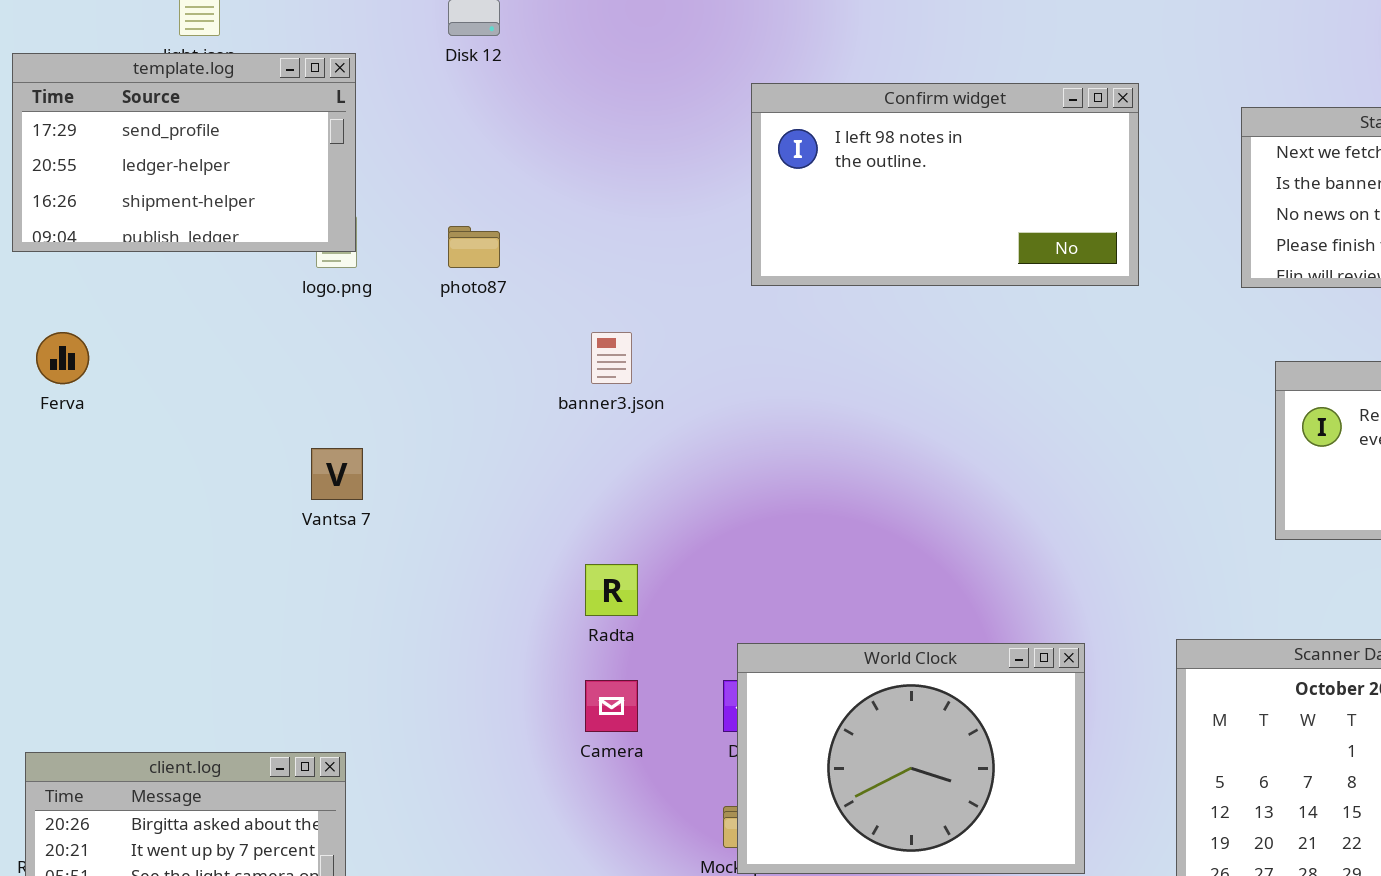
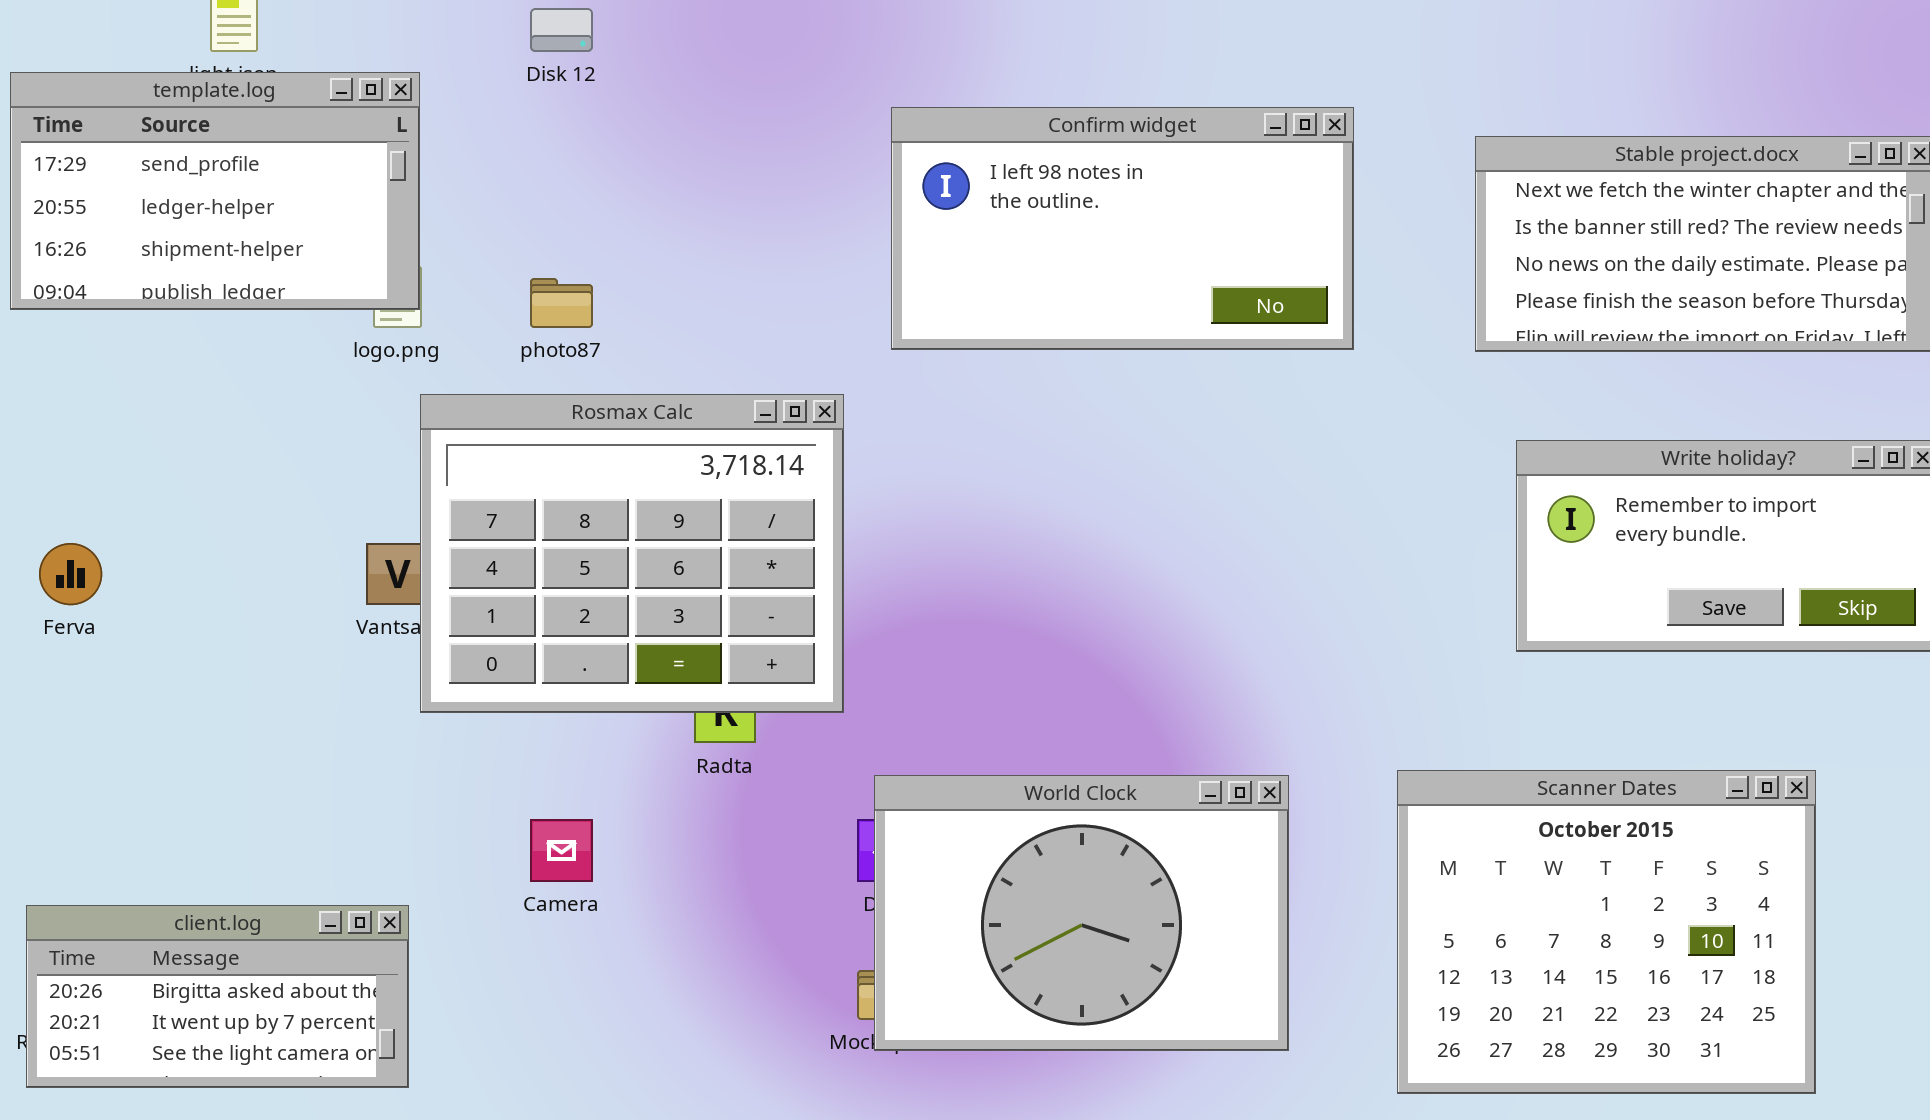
Rosmax Calc: none -> [420,394,844,713], opened
Ferva: [36,332,89,384] -> [39,543,102,605], moved
Camera: [585,680,638,732] -> [530,819,593,882], moved

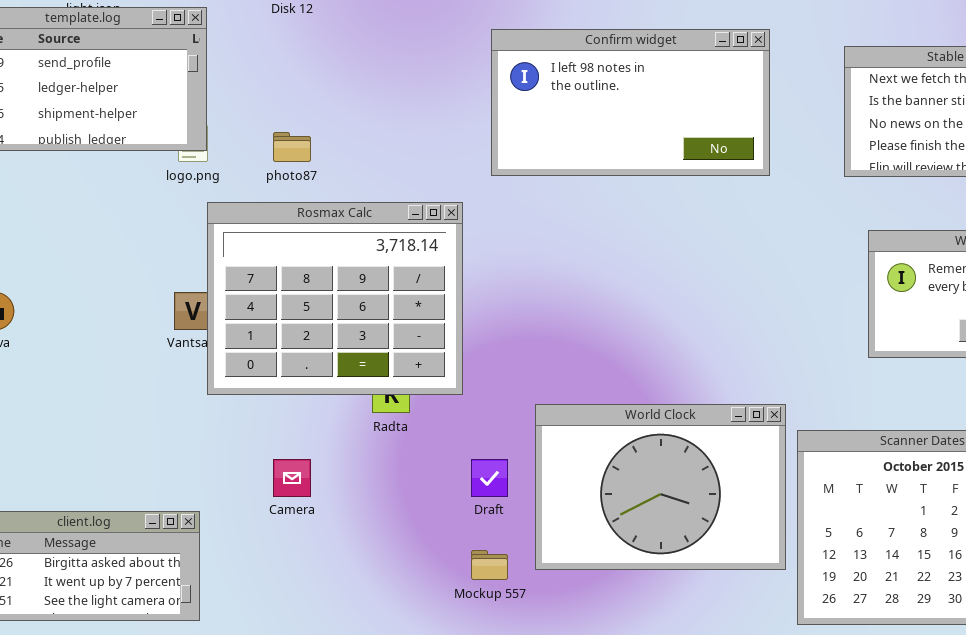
World Clock: [874,775,1289,1051] -> [535,404,786,570], moved

